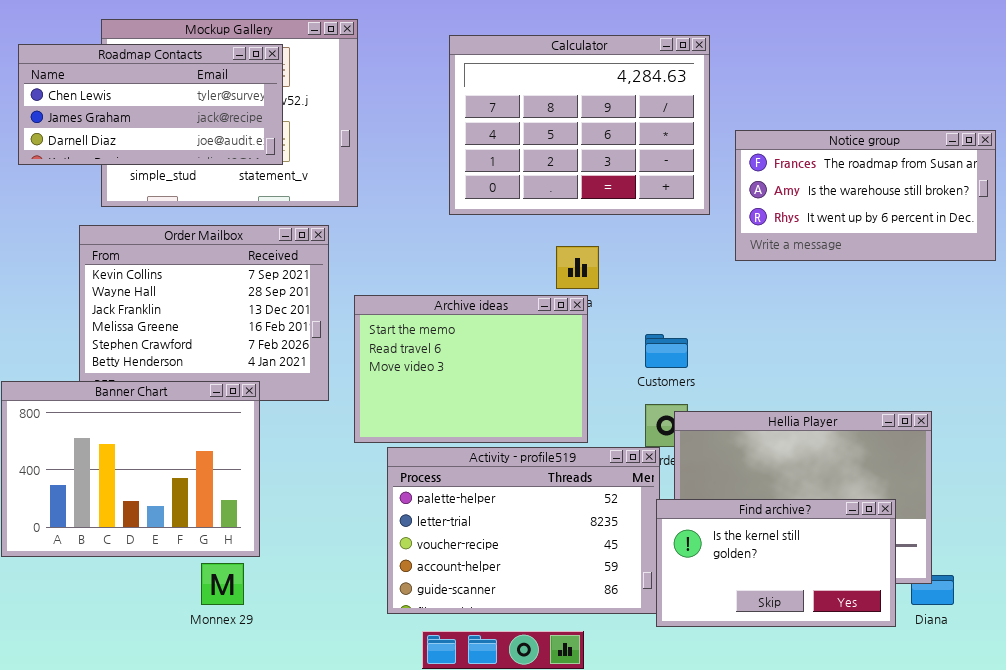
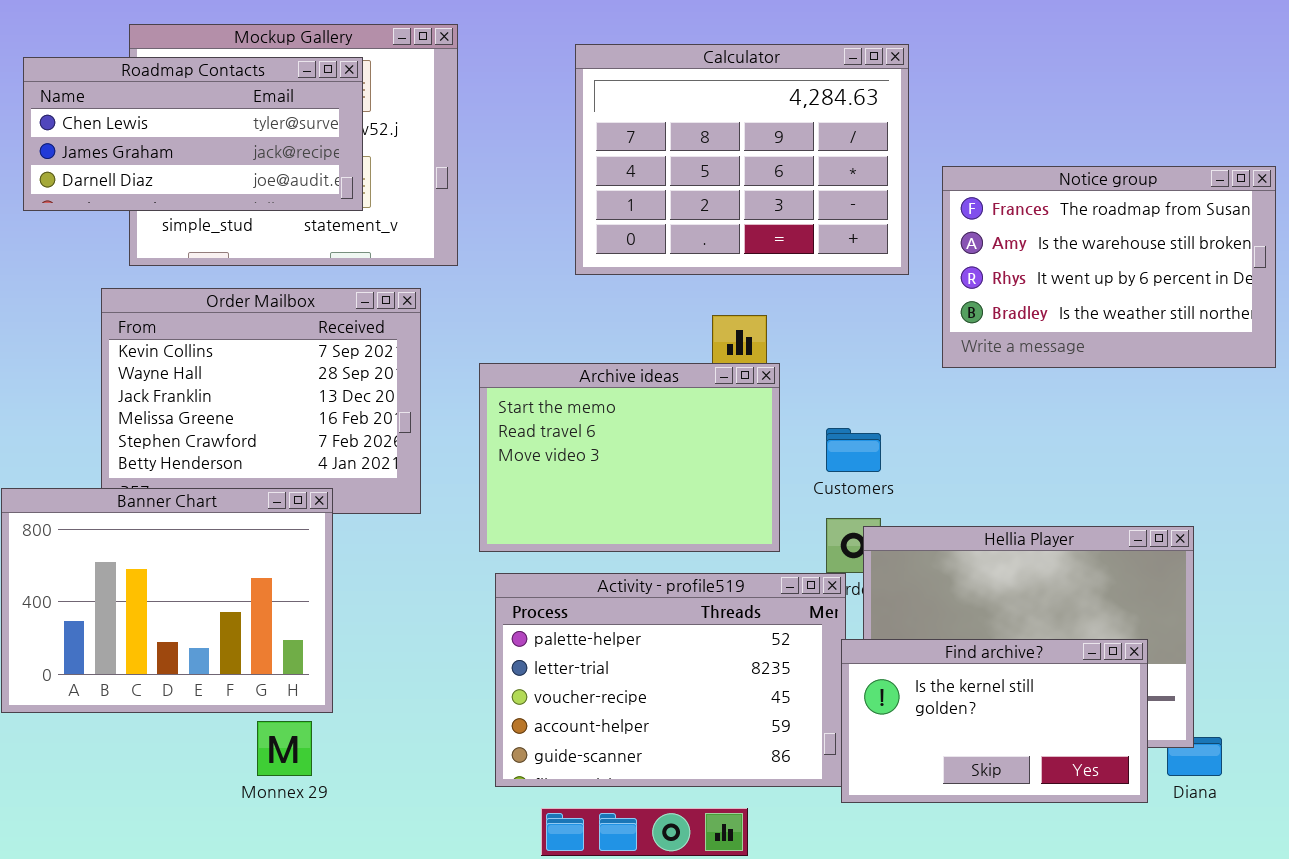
Notice group: [735,130,996,261] -> [942,166,1276,368], resized
Archive ideas: [354,295,588,443] -> [479,363,780,552], moved

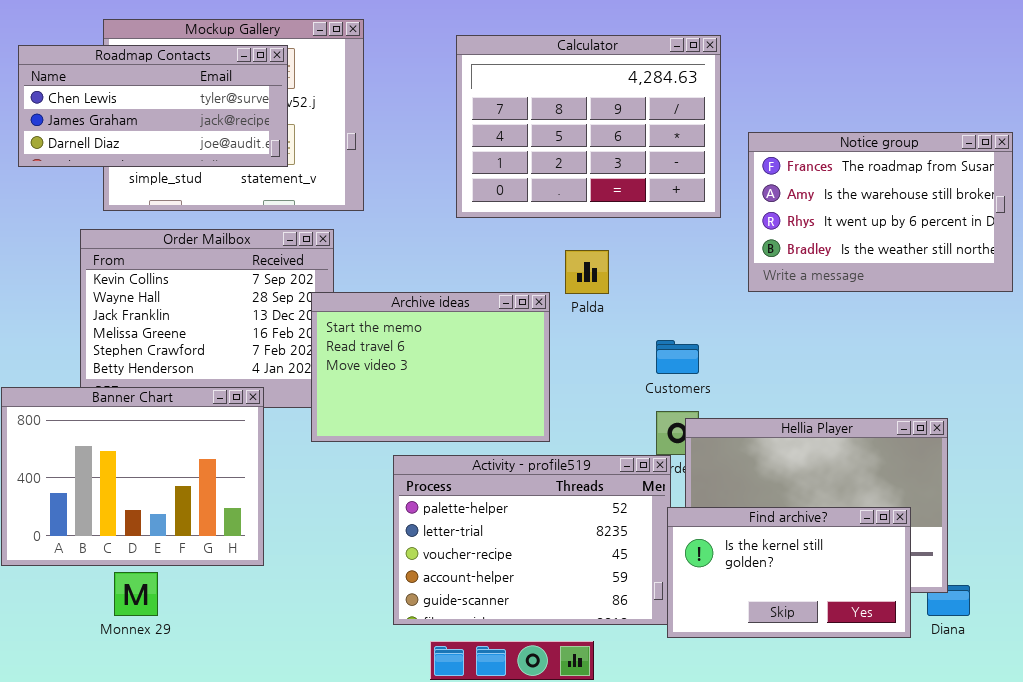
Archive ideas: [479,363,780,552] -> [311,292,550,442], moved
Monnex 29: [257,721,312,776] -> [114,572,158,616], moved

